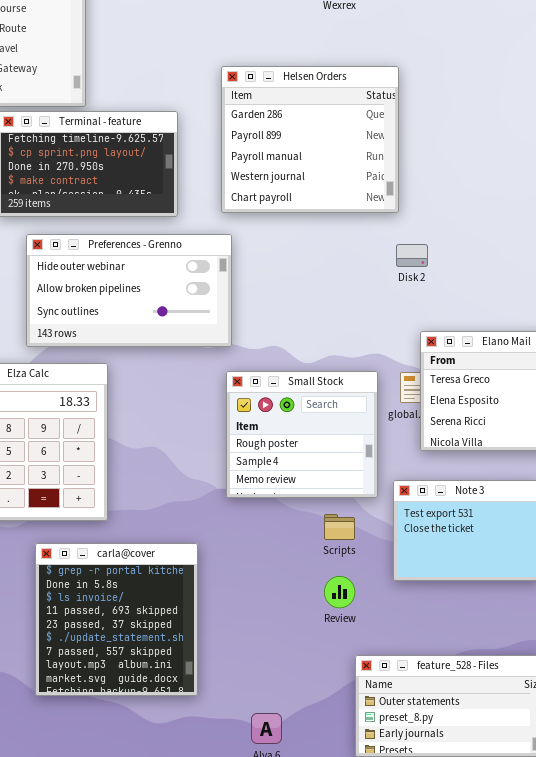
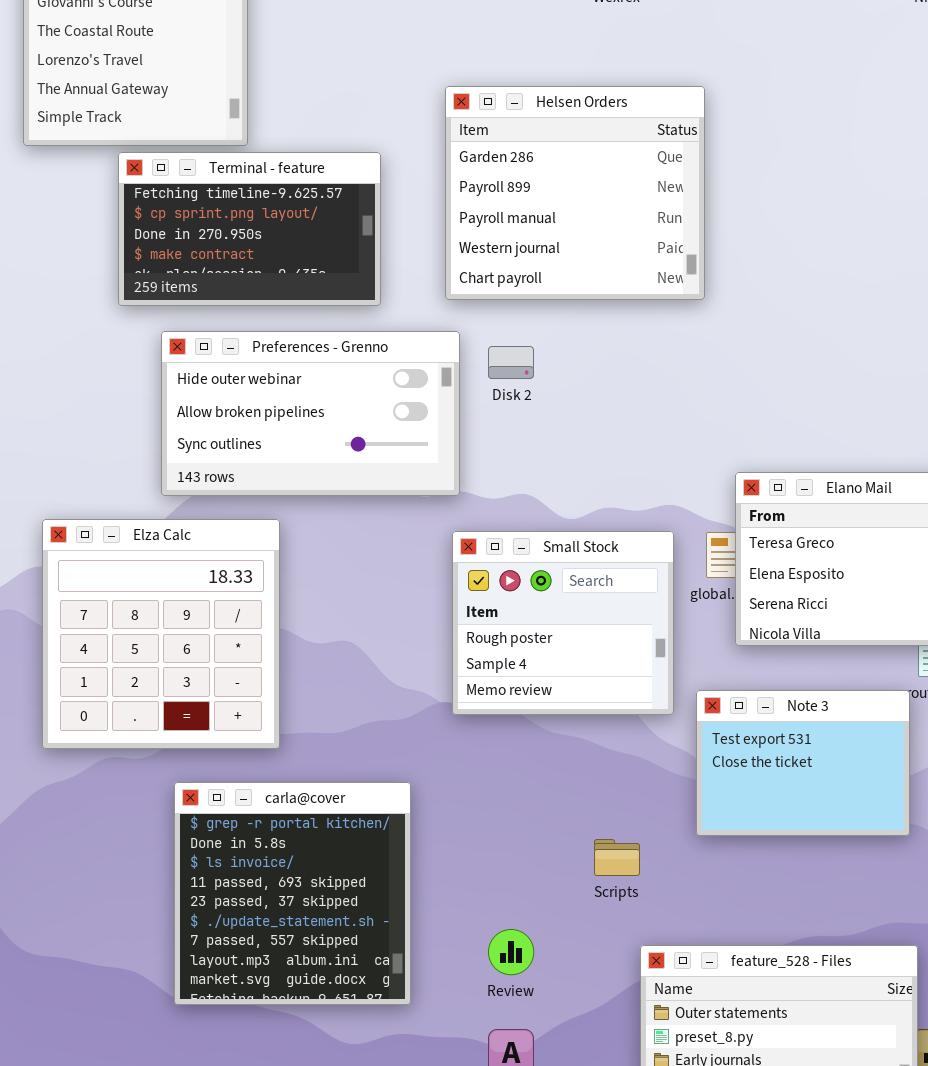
Disk 2: [396,244,428,267] -> [488,346,534,379], moved
Scripts: [324,514,355,540] -> [594,839,640,876], moved
Review: [324,576,355,608] -> [488,929,534,975], moved

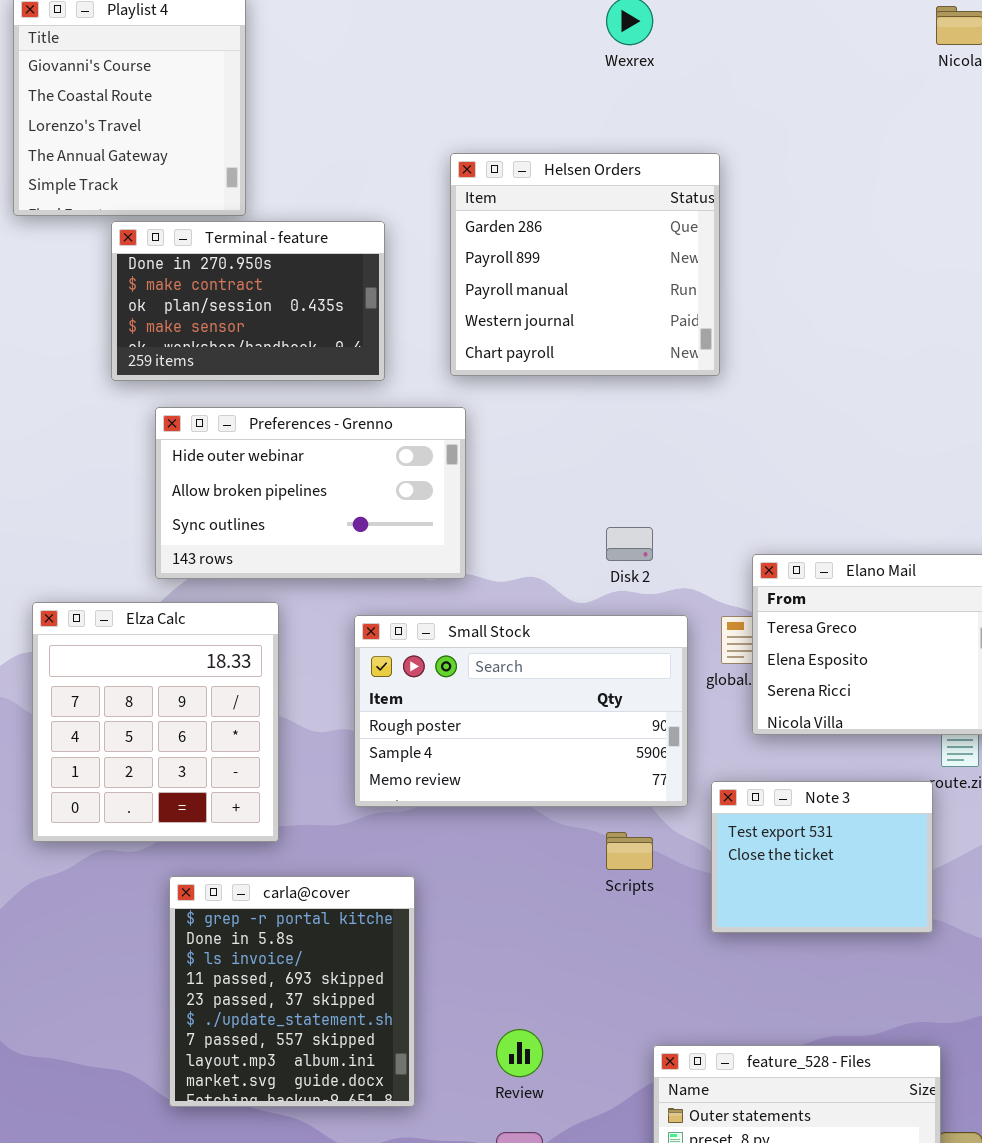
Terminal - feature: [118,152,381,306] -> [111,221,385,381], scrolled down 2 rows
Disk 2: [488,346,534,379] -> [606,527,653,561], moved
Small Stock: [452,531,674,715] -> [354,615,688,807], resized
Scripts: [594,839,640,876] -> [606,832,653,870], moved

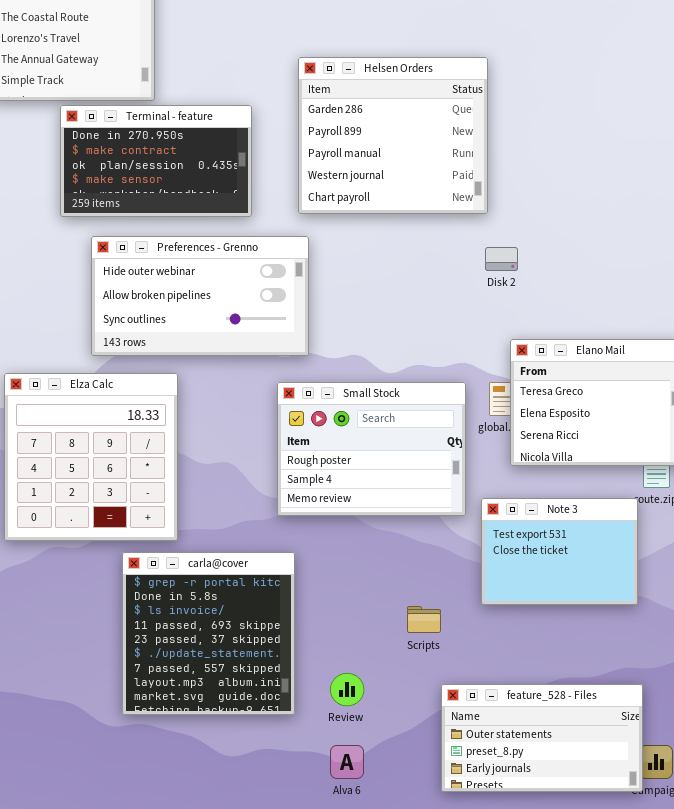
Disk 2: [606,527,653,561] -> [485,247,518,271], moved
Small Stock: [354,615,688,807] -> [277,382,466,516], resized
Scripts: [606,832,653,870] -> [407,606,441,633], moved
carla@cover: [169,876,415,1107] -> [122,552,295,715], moved

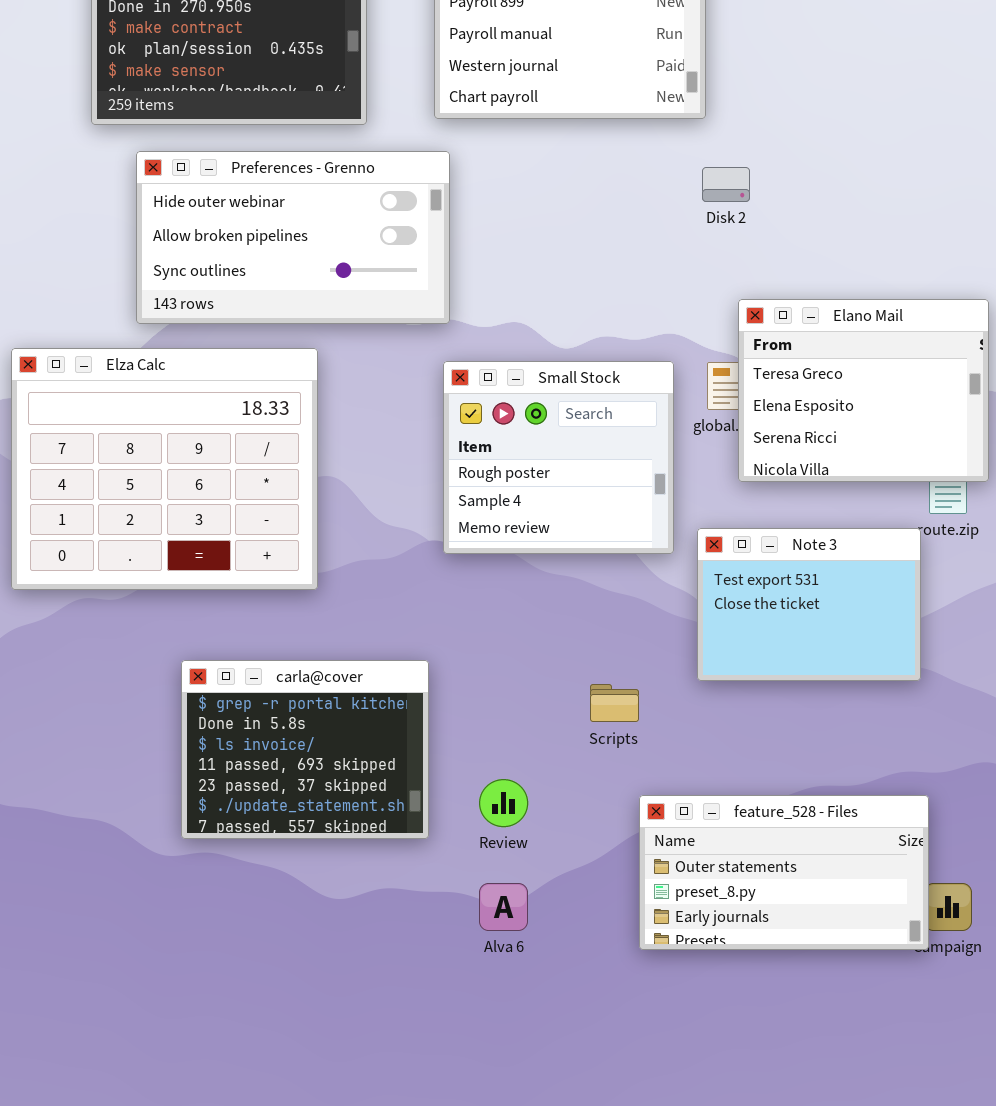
Elza Calc: [4,373,178,541] -> [11,348,318,590], resized
Small Stock: [277,382,466,516] -> [443,361,674,554], resized
carla@cover: [122,552,295,715] -> [181,660,429,839], resized

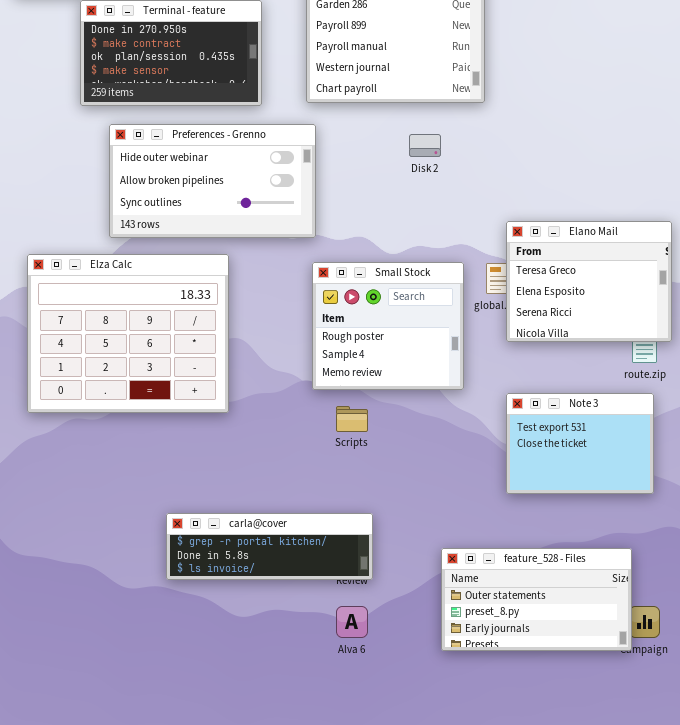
Disk 2: [702,167,750,202] -> [409,134,441,157], moved
Note 3: [697,528,921,681] -> [506,393,654,494], moved
carla@cover: [181,660,429,839] -> [166,513,373,580], moved, resized
Scripts: [590,684,639,722] -> [336,406,368,432], moved

